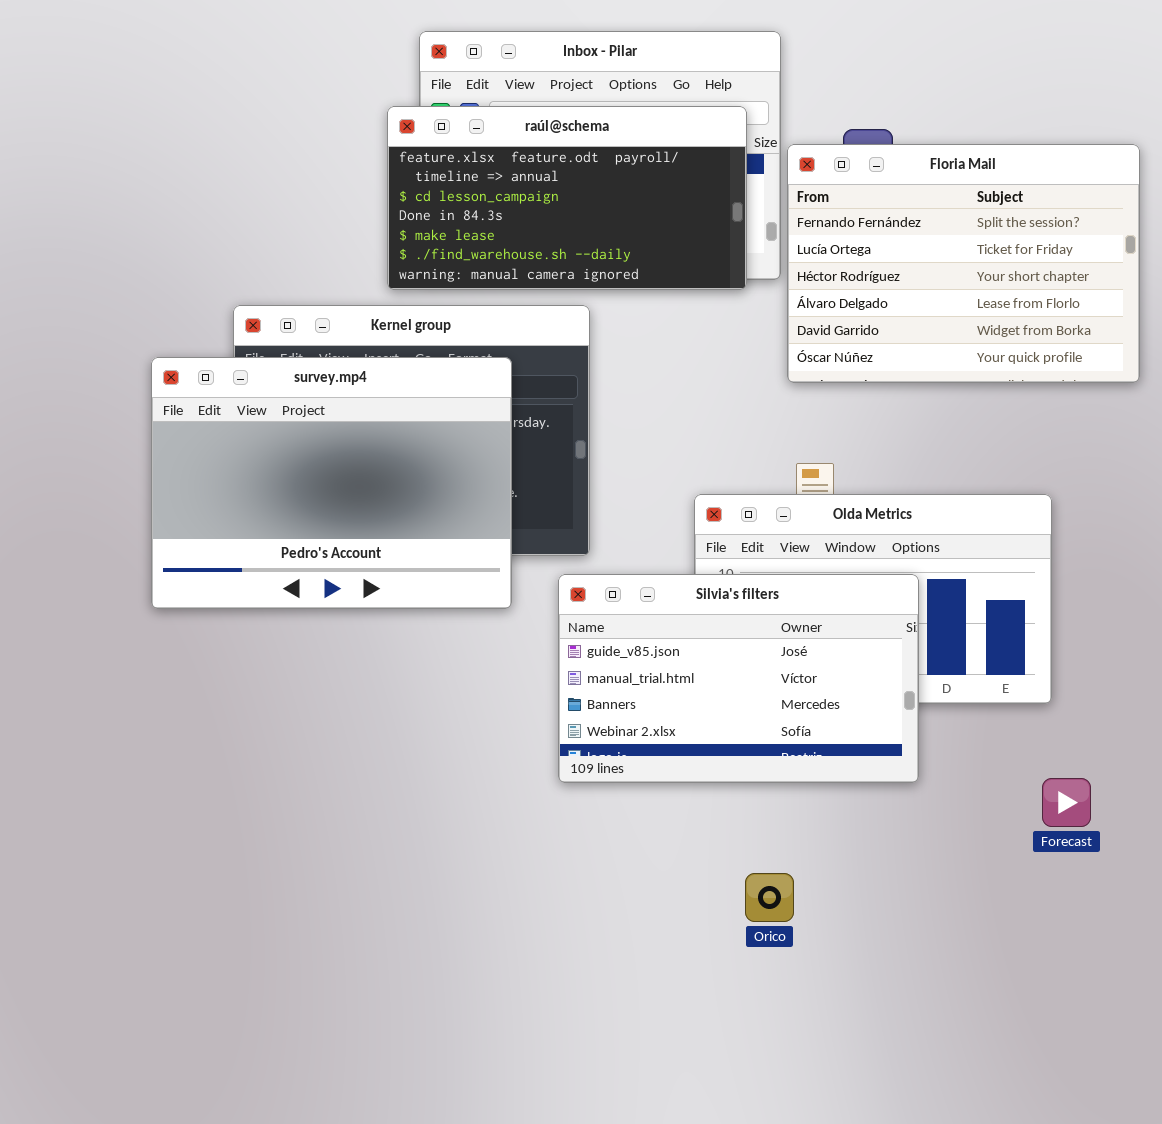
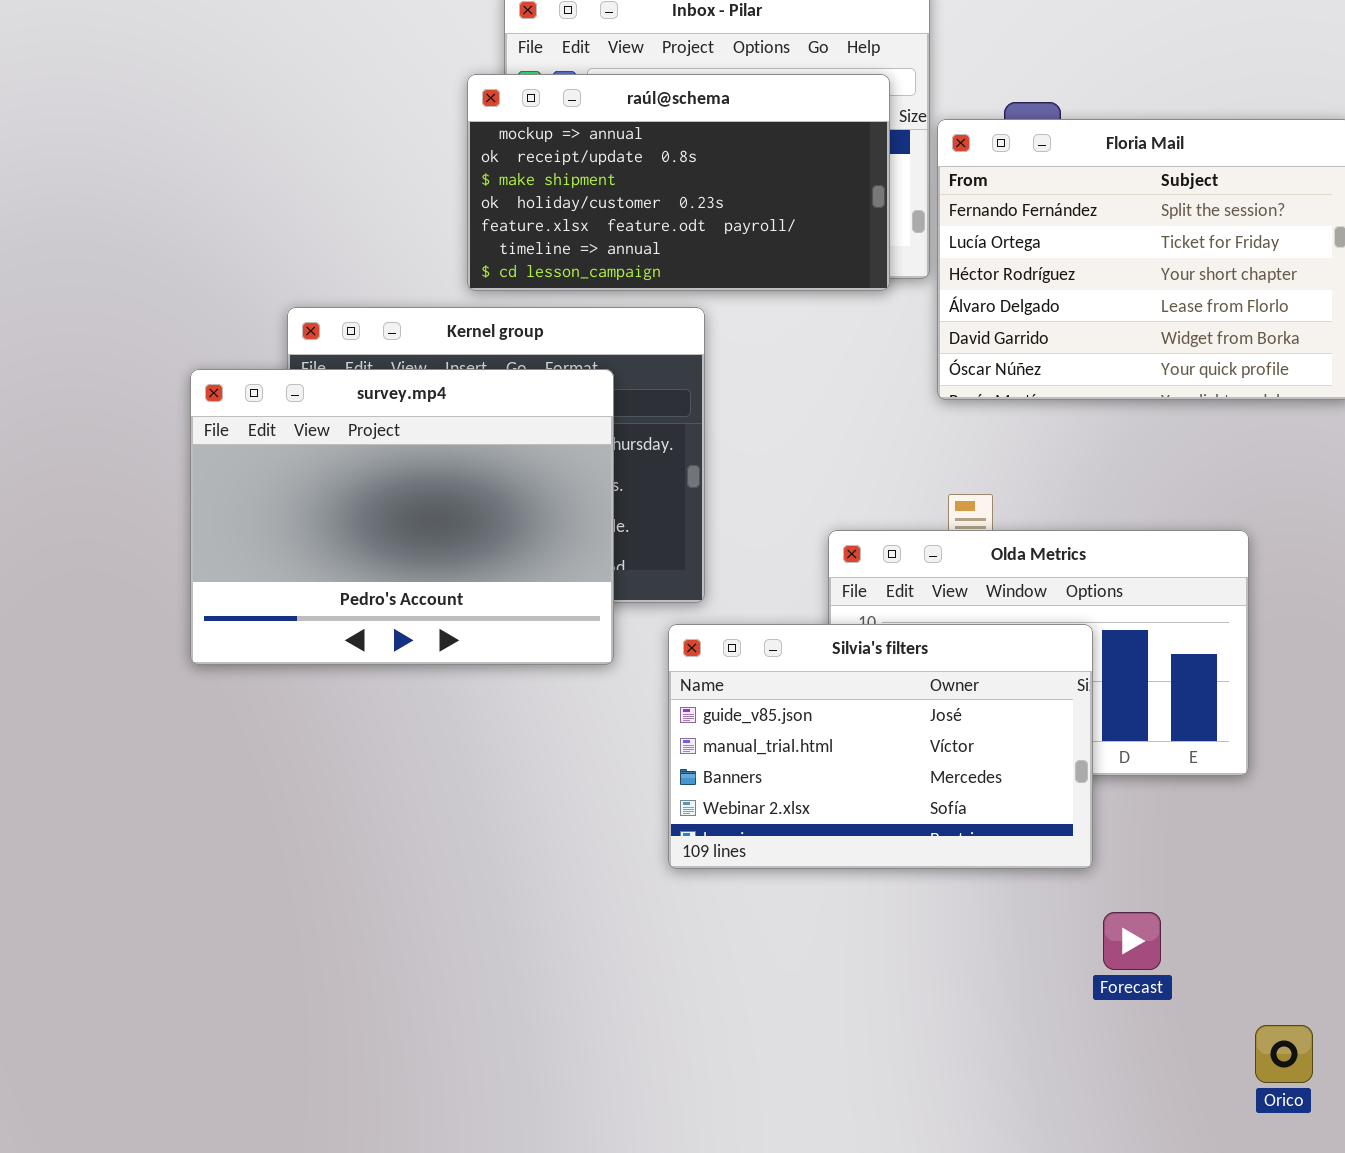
raúl@schema: [387,106,747,290] -> [467,74,890,291], scrolled up 4 rows
Forecast: [1042,778,1091,827] -> [1103,912,1161,970], moved
Orico: [745,873,794,922] -> [1255,1025,1313,1083], moved

